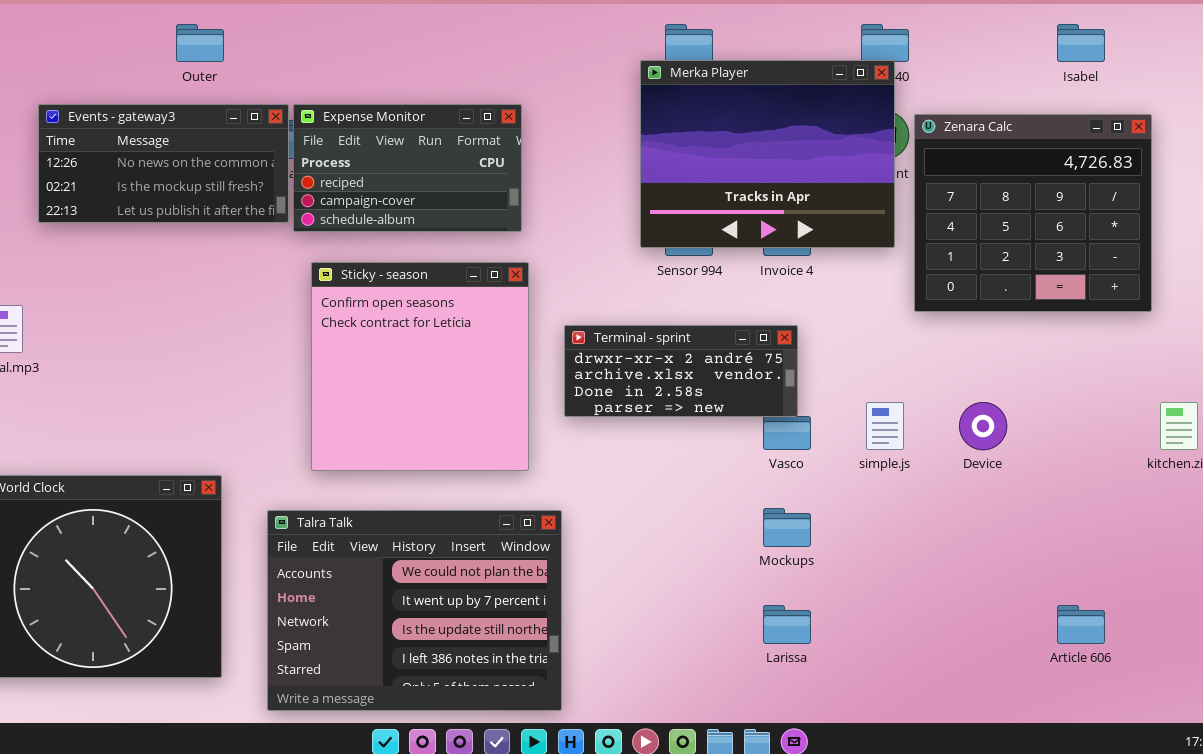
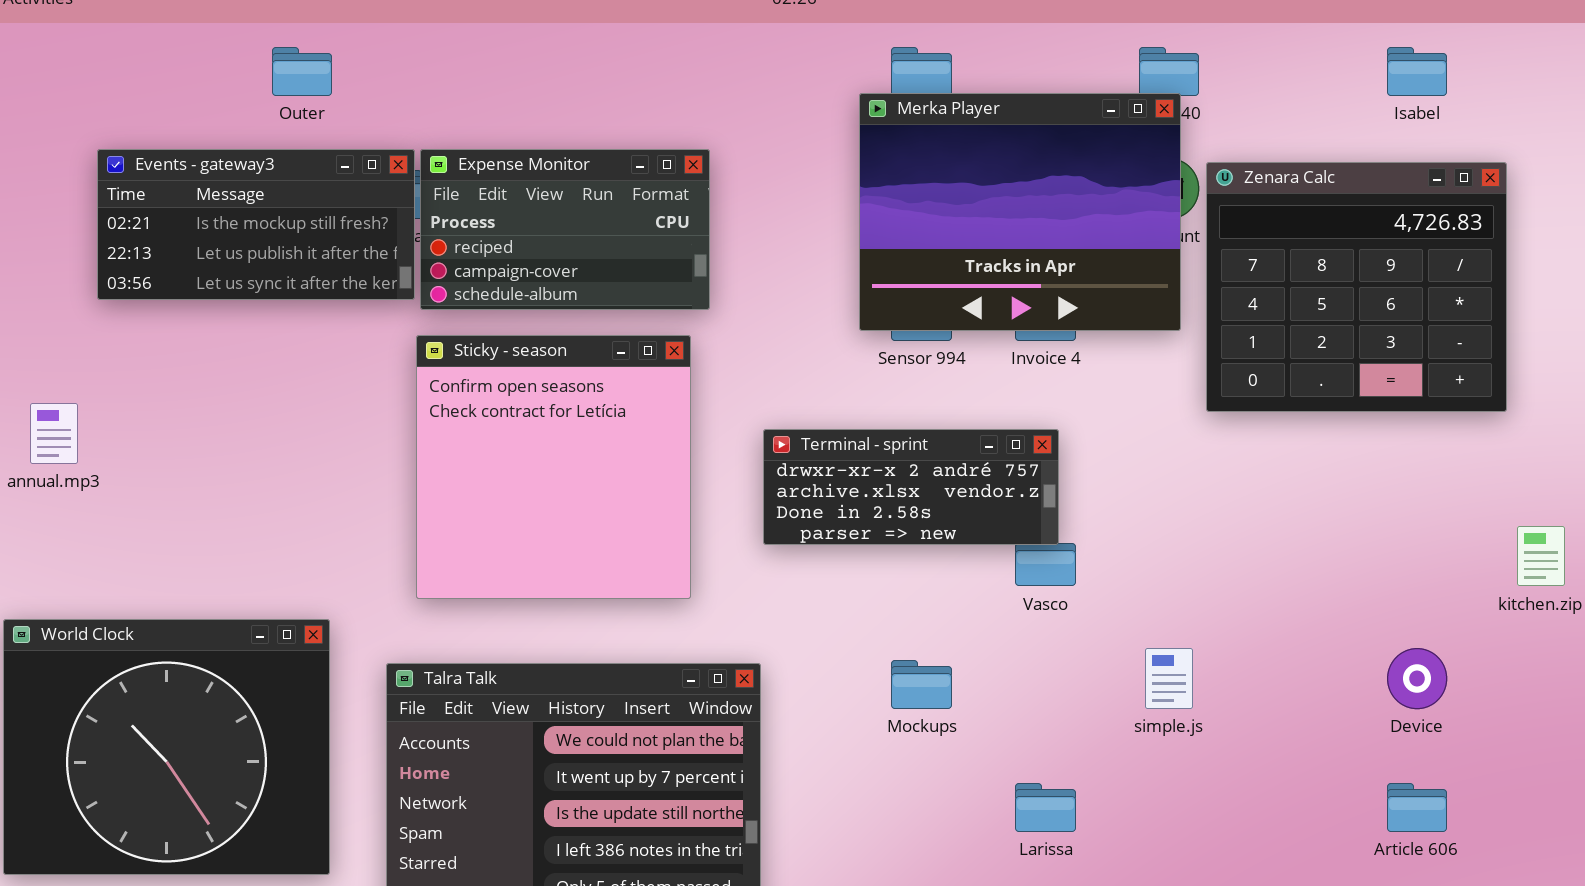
Events - gateway3: [38,104,289,223] -> [97,149,415,300], scrolled down 1 row
Sticky - season: [311,262,529,471] -> [416,335,691,599], moved
simple.js: [866,402,904,450] -> [1145,648,1193,709], moved
Device: [959,402,1007,450] -> [1387,648,1447,709], moved
Mockups: [763,508,811,547] -> [891,660,952,709], moved

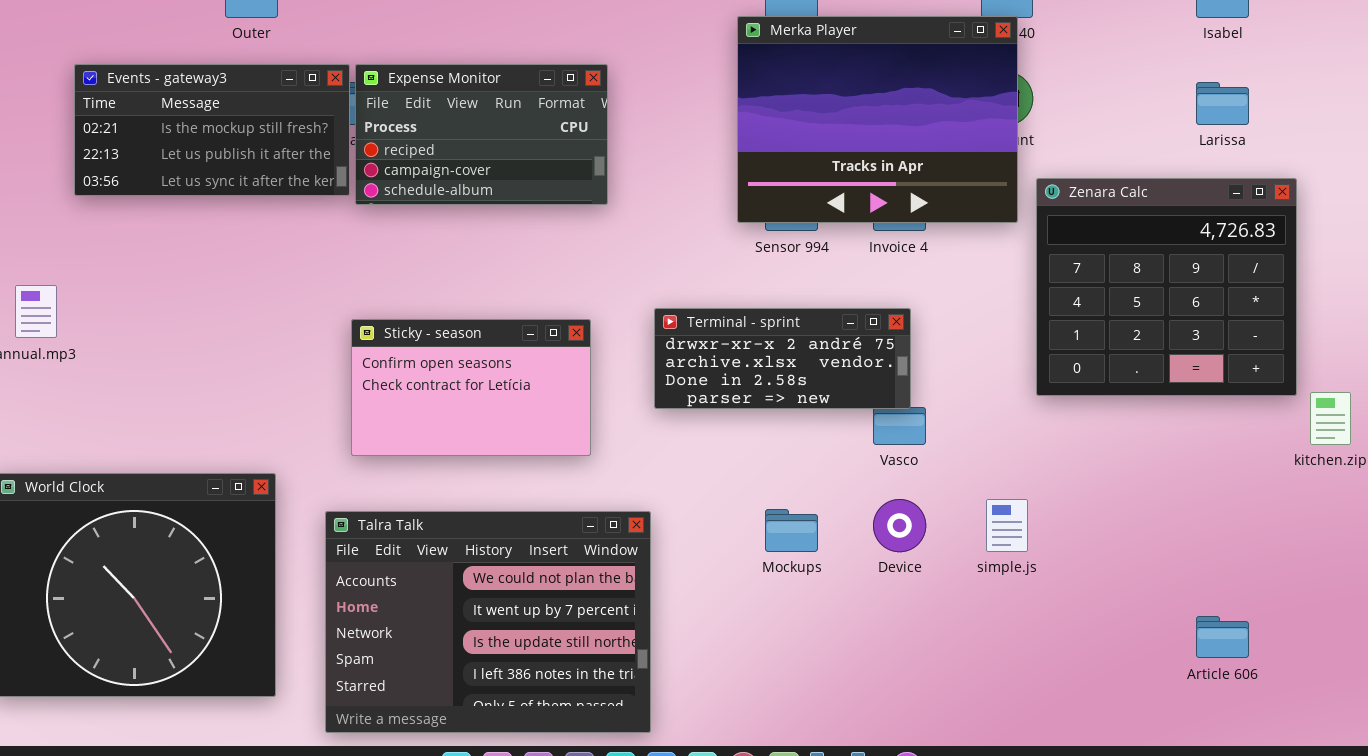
Zenara Calc: [1206,162,1507,412] -> [1036,178,1297,396], moved
Sticky - season: [416,335,691,599] -> [351,319,591,456], resized
Device: [1387,648,1447,709] -> [873,499,926,552], moved
Larissa: [1015,783,1076,832] -> [1196,82,1249,125], moved

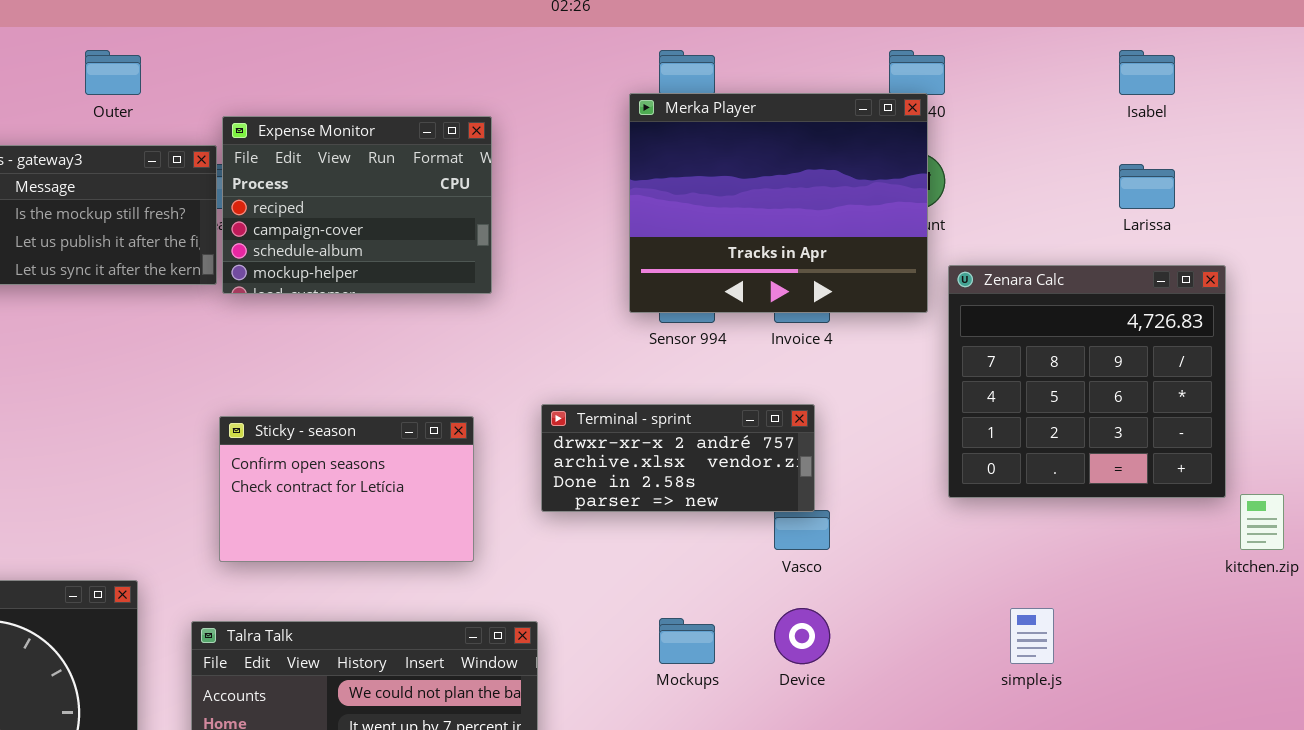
Expense Monitor: [355,64,608,205] -> [222,116,492,294], resized
simple.js: [986,499,1028,552] -> [1010,608,1054,664], moved

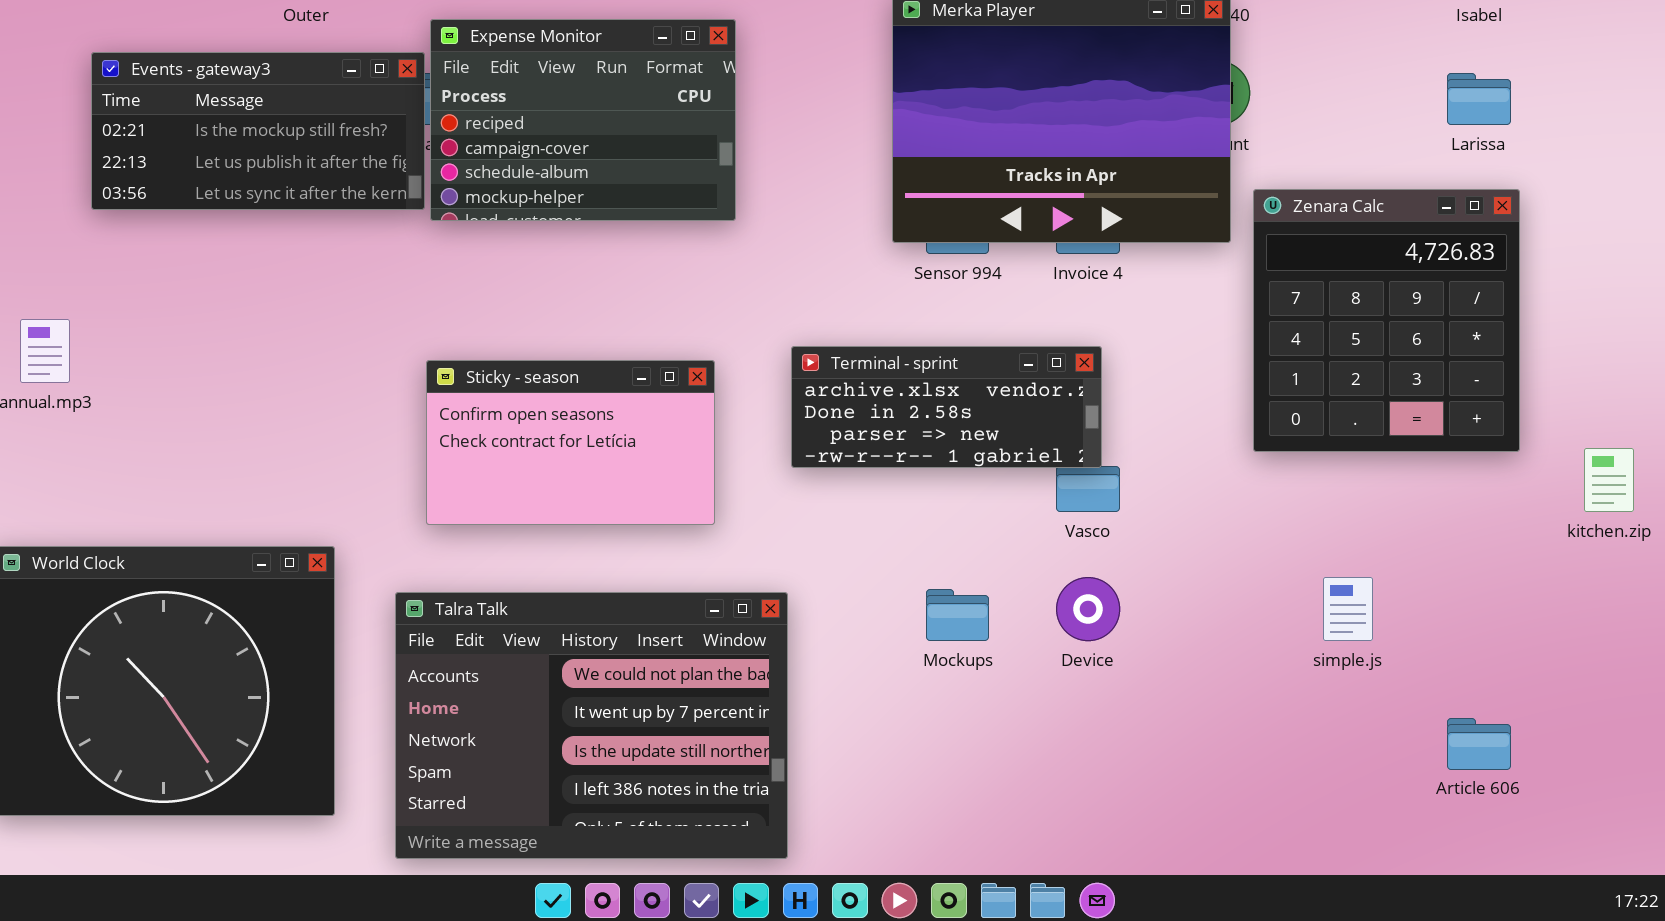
Zenara Calc: [948,265,1226,498] -> [1253,189,1520,452], resized
Terminal - sprint: [541,404,815,512] -> [791,346,1102,468], scrolled down 1 row

